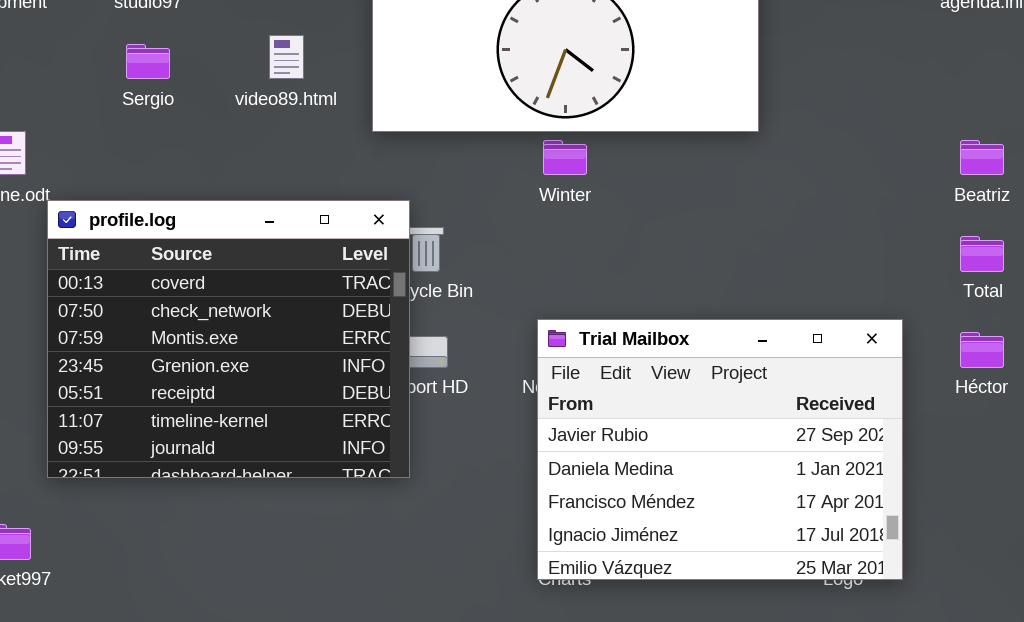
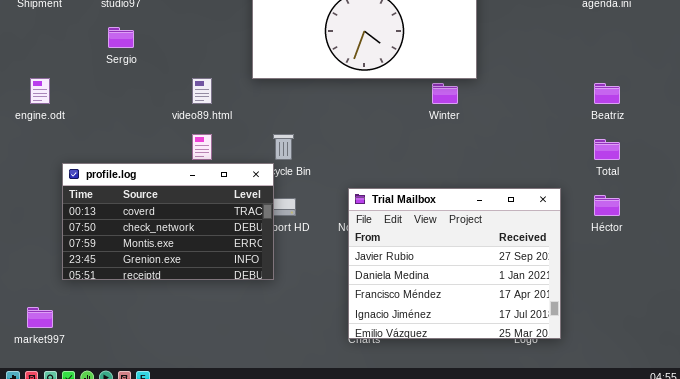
video89.html: [269,35,304,79] -> [192,78,212,104], moved
Winter: [543,140,587,175] -> [432,83,458,104], moved
profile.log: [47,200,410,478] -> [62,163,274,280], resized

